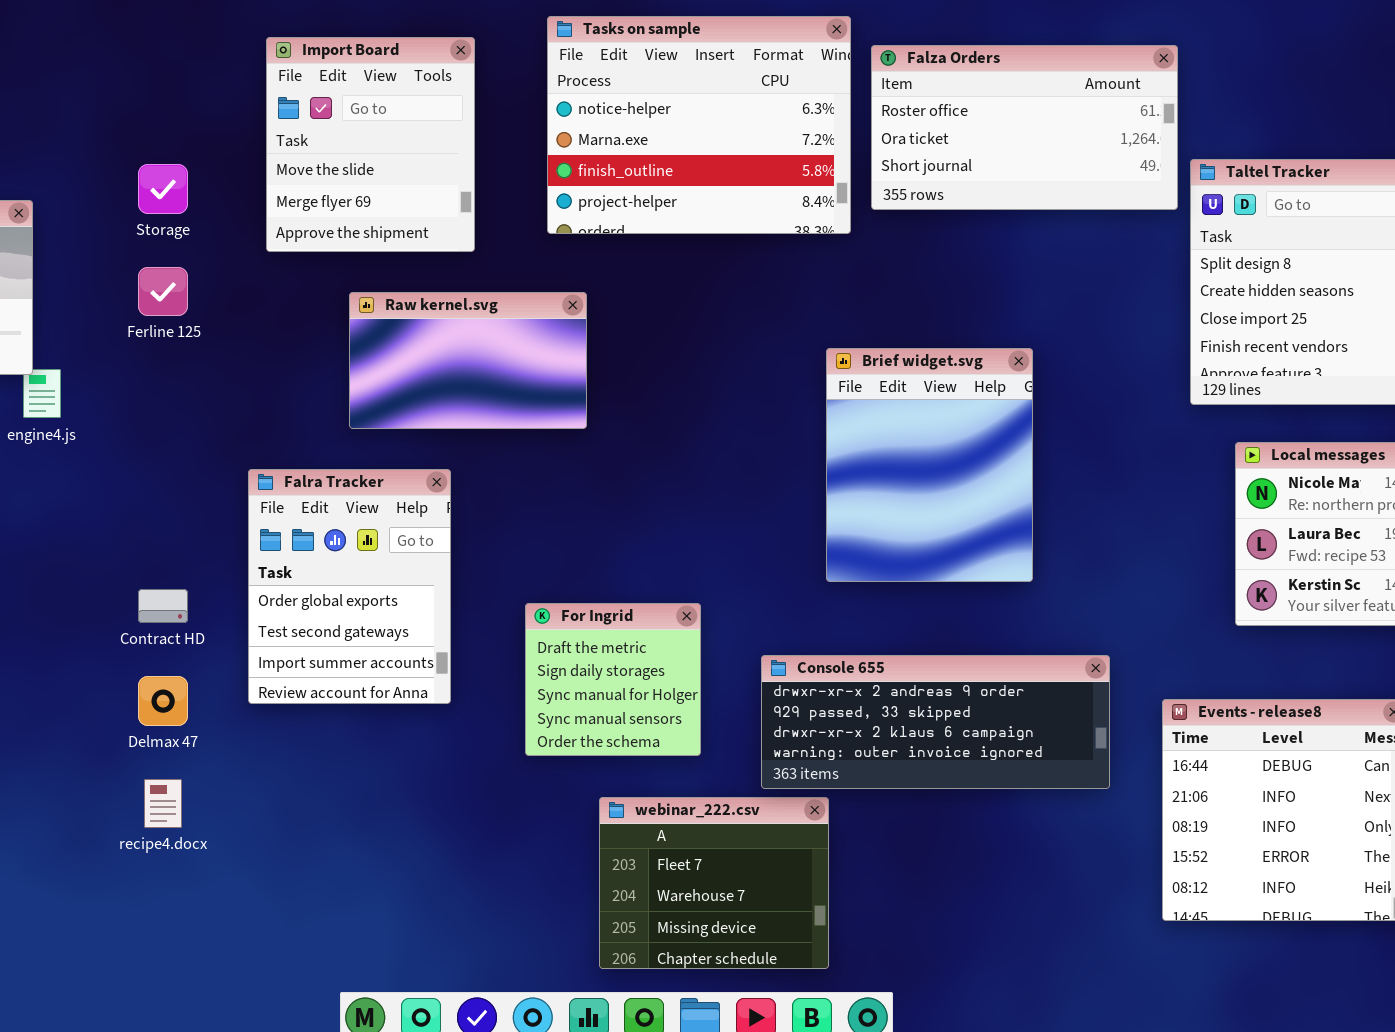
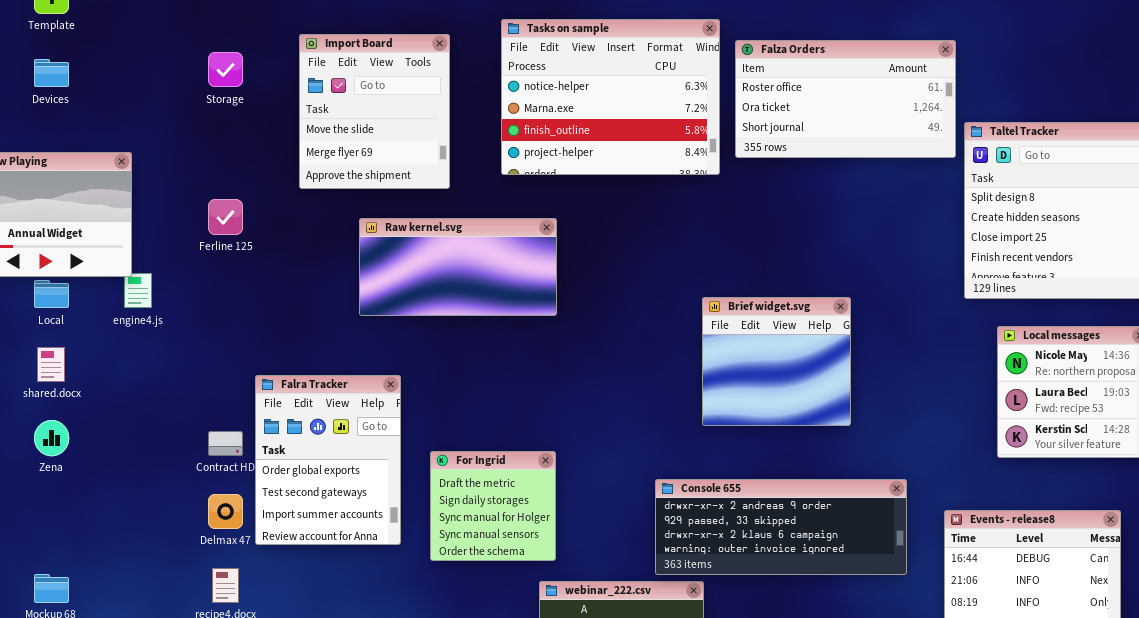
Storage: [138,164,188,214] -> [208,52,243,87], moved
Raw kernel.svg: [349,292,587,429] -> [359,218,557,316], resized
Brief widget.svg: [826,348,1033,582] -> [702,297,851,426], resized
Falra Tracker: [248,469,451,704] -> [255,375,401,545], moved
For Ingrid: [525,603,701,756] -> [430,451,556,561], moved

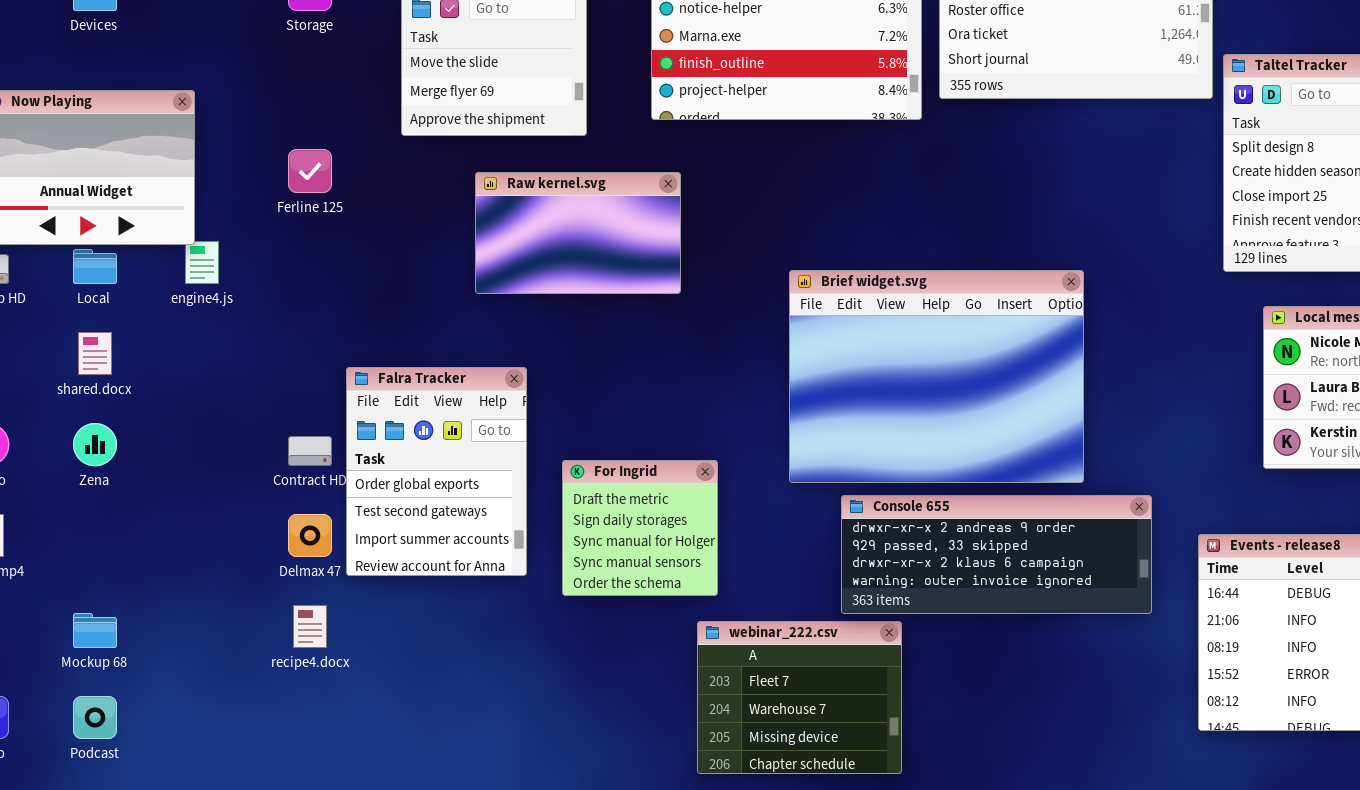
Raw kernel.svg: [359,218,557,316] -> [475,172,681,294], resized
Brief widget.svg: [702,297,851,426] -> [789,270,1084,483], resized

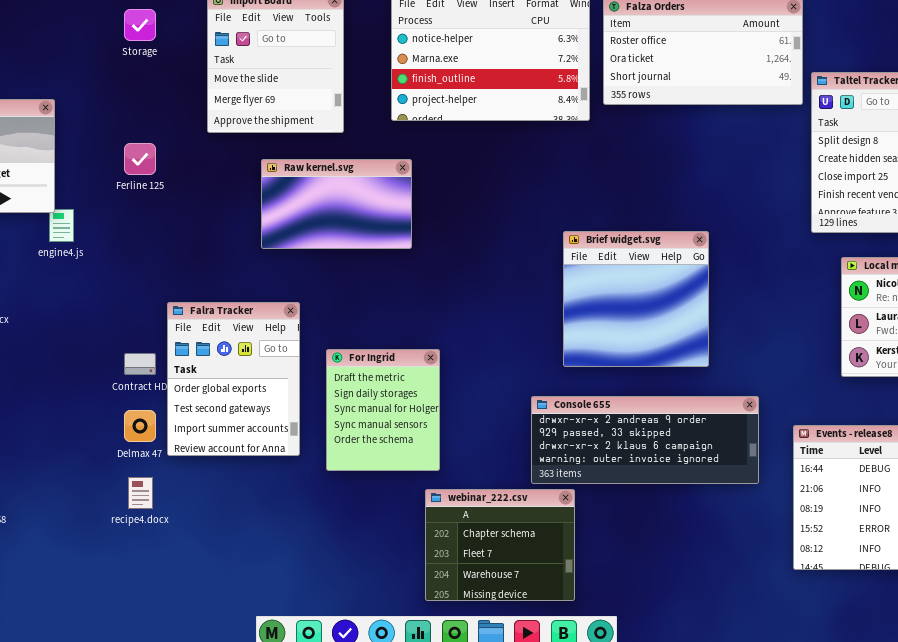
Brief widget.svg: [789,270,1084,483] -> [563,231,709,367], resized
For Ingrid: [562,460,718,596] -> [326,349,440,471], resized
webinar_222.csv: [697,621,902,774] -> [425,489,575,601], scrolled up 1 row

